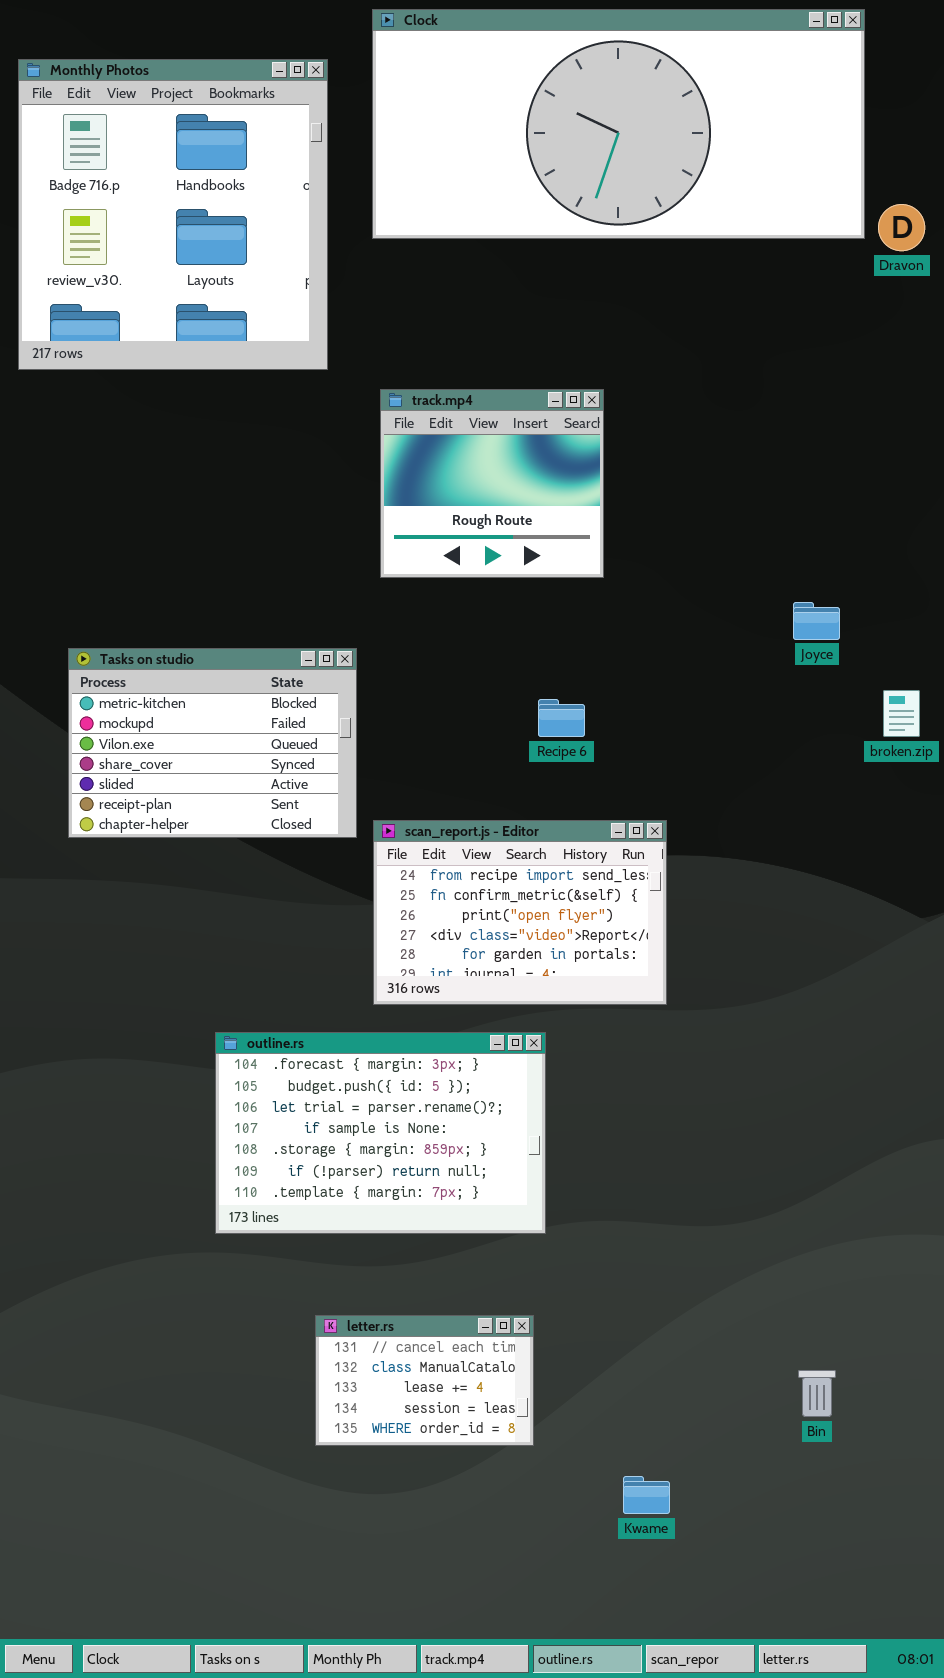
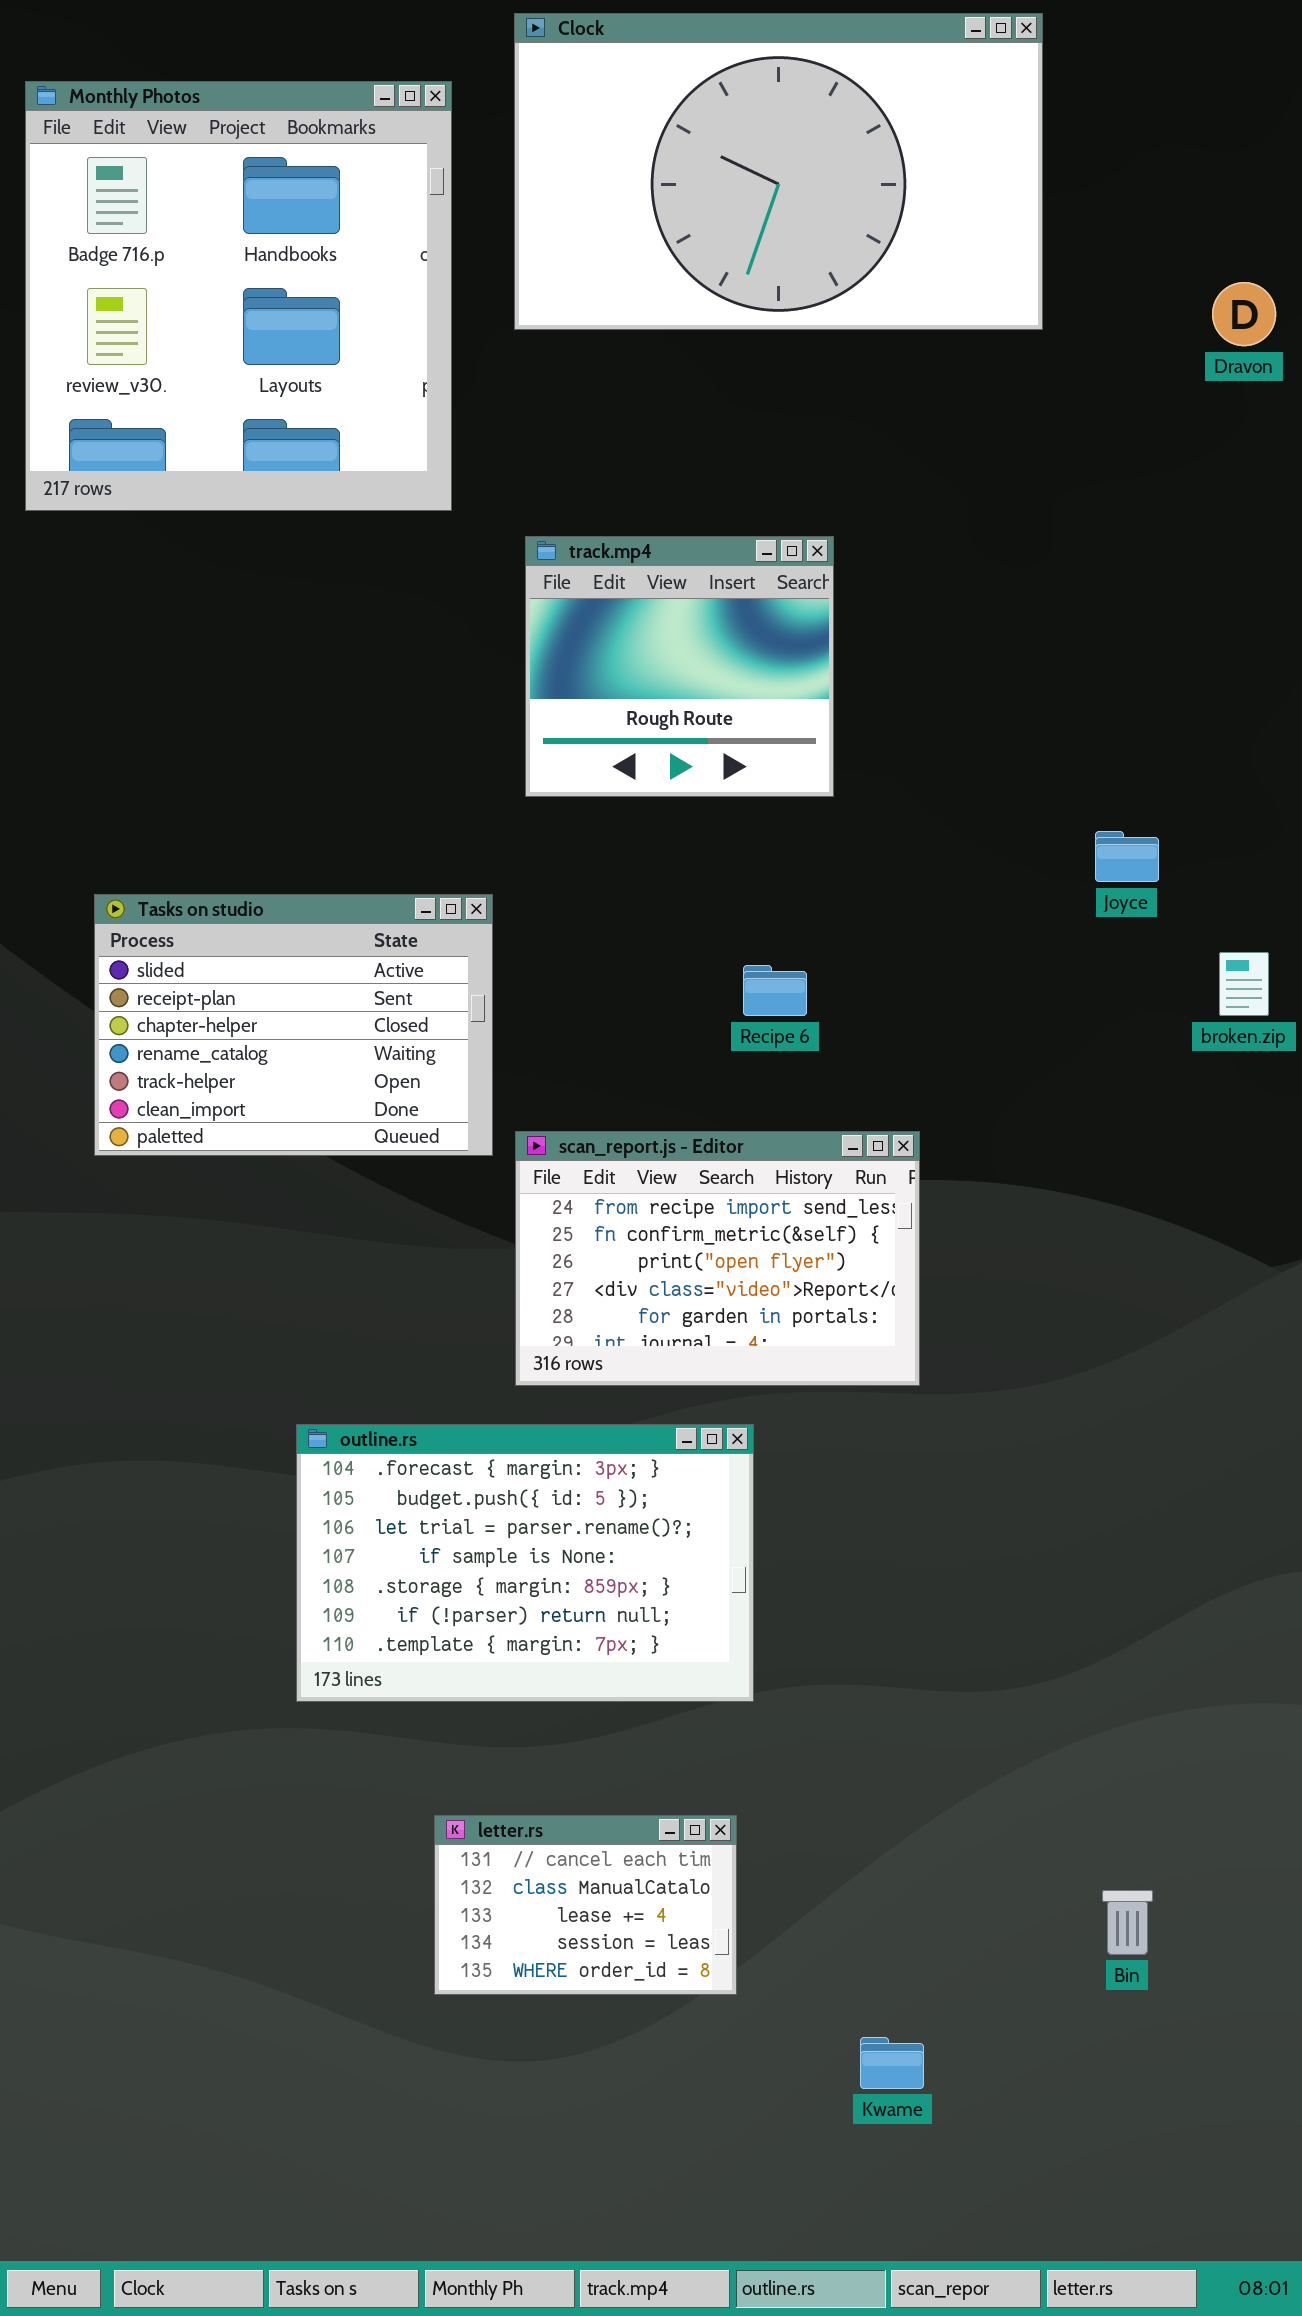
Clock: [372,9,865,239] -> [514,13,1043,330], resized
Tasks on studio: [68,648,357,838] -> [94,894,493,1156], scrolled down 4 rows

